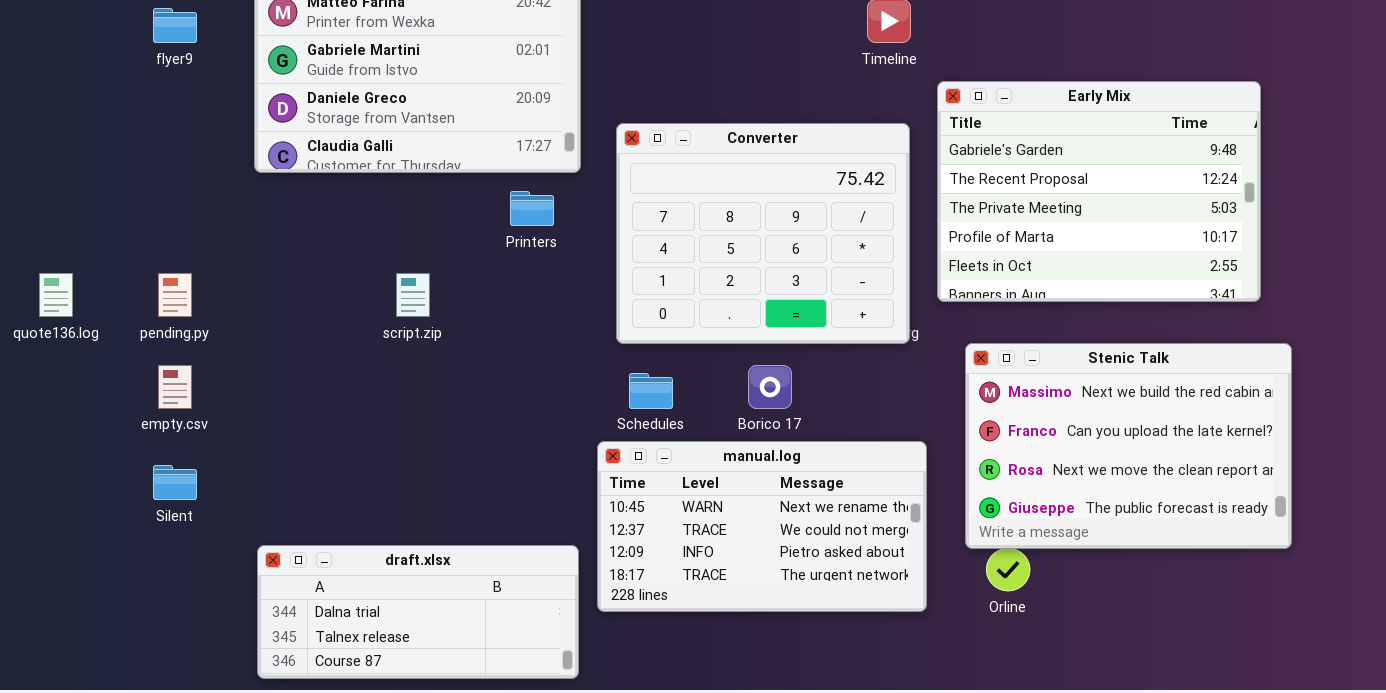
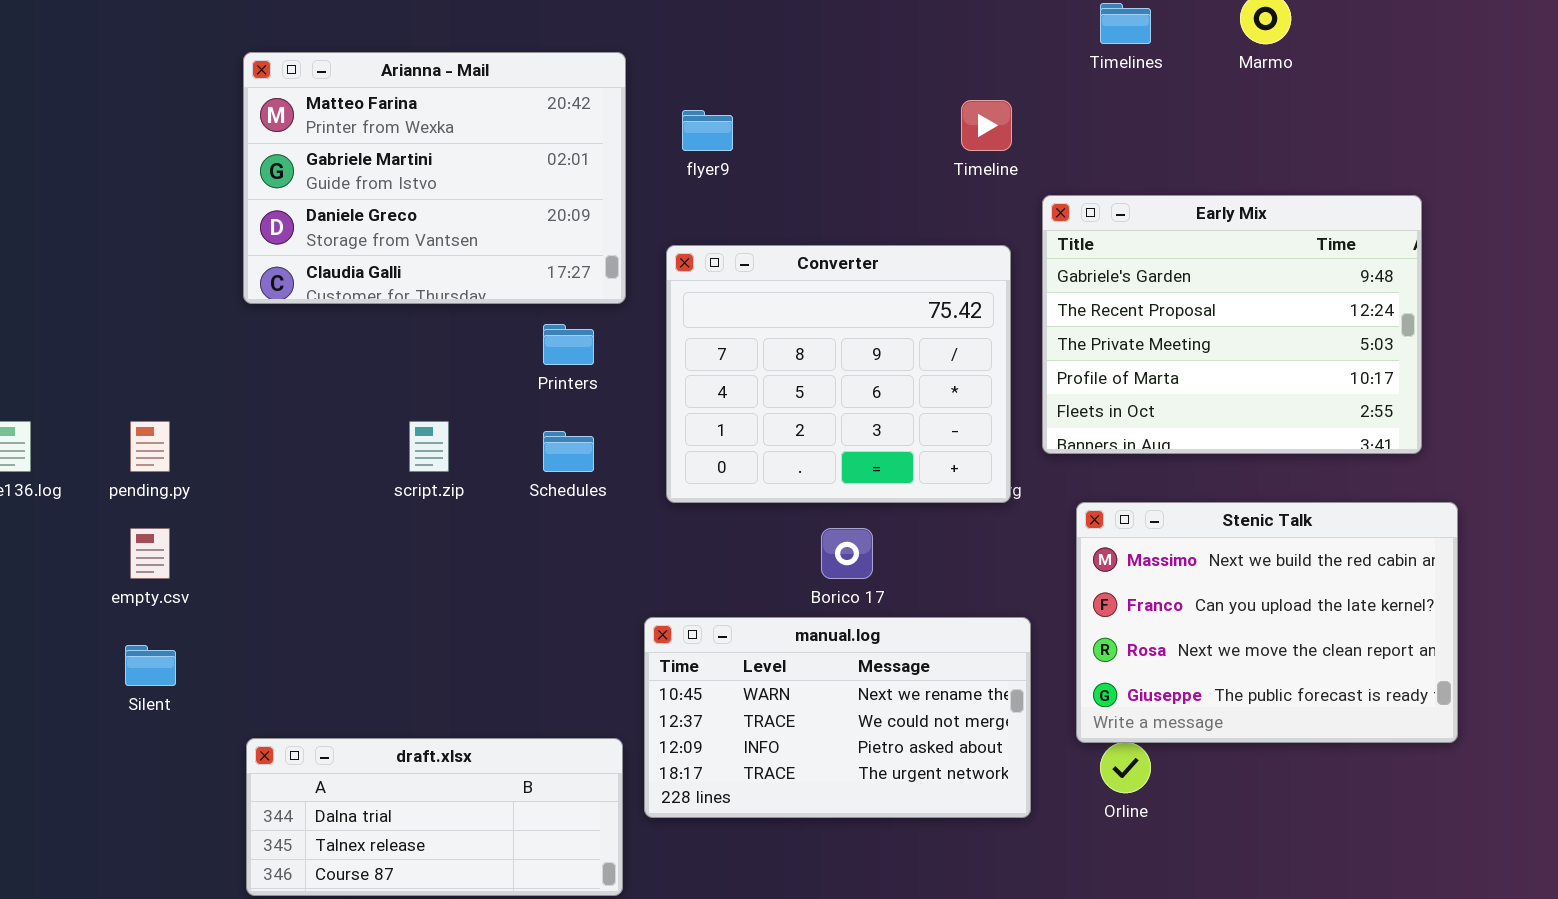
flyer9: [153,8,197,43] -> [682,110,733,151], moved
Schedules: [629,373,673,409] -> [543,431,594,472], moved

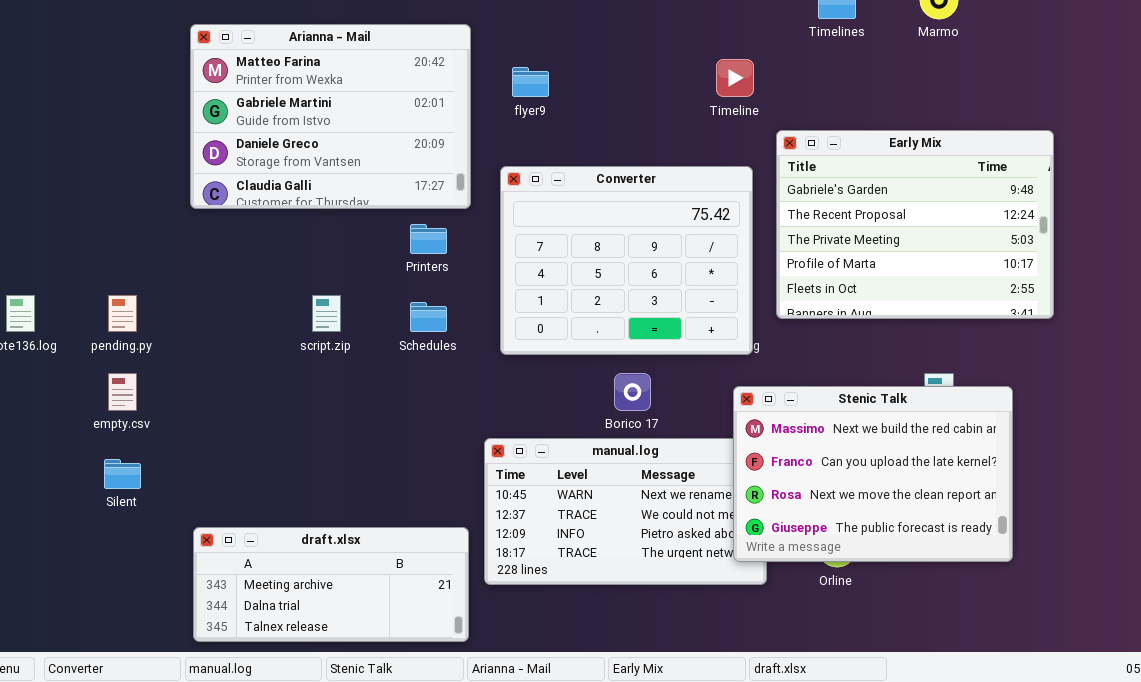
Stenic Talk: [1076,502,1458,743] -> [733,386,1013,562], moved
draft.xlsx: [246,738,623,896] -> [193,527,469,642], scrolled up 1 row

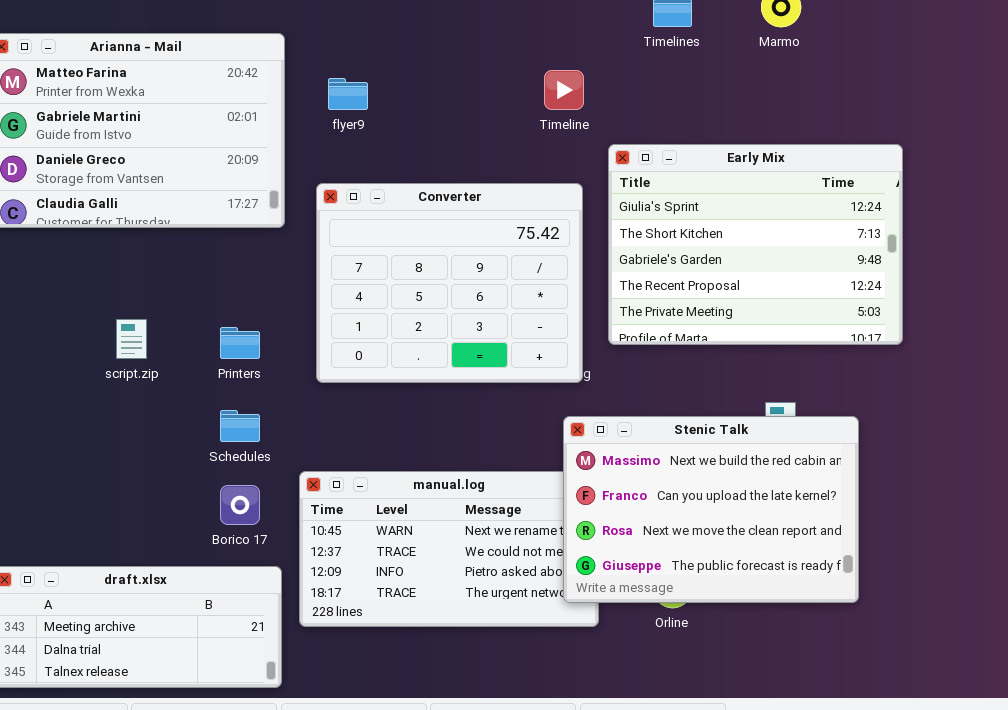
Early Mix: [776,130,1054,319] -> [608,144,903,345], scrolled up 2 rows
Printers: [410,224,447,254] -> [220,327,260,359], moved
Schedules: [410,302,447,332] -> [220,410,260,442], moved
Borico 17: [614,373,651,411] -> [220,485,260,525], moved

